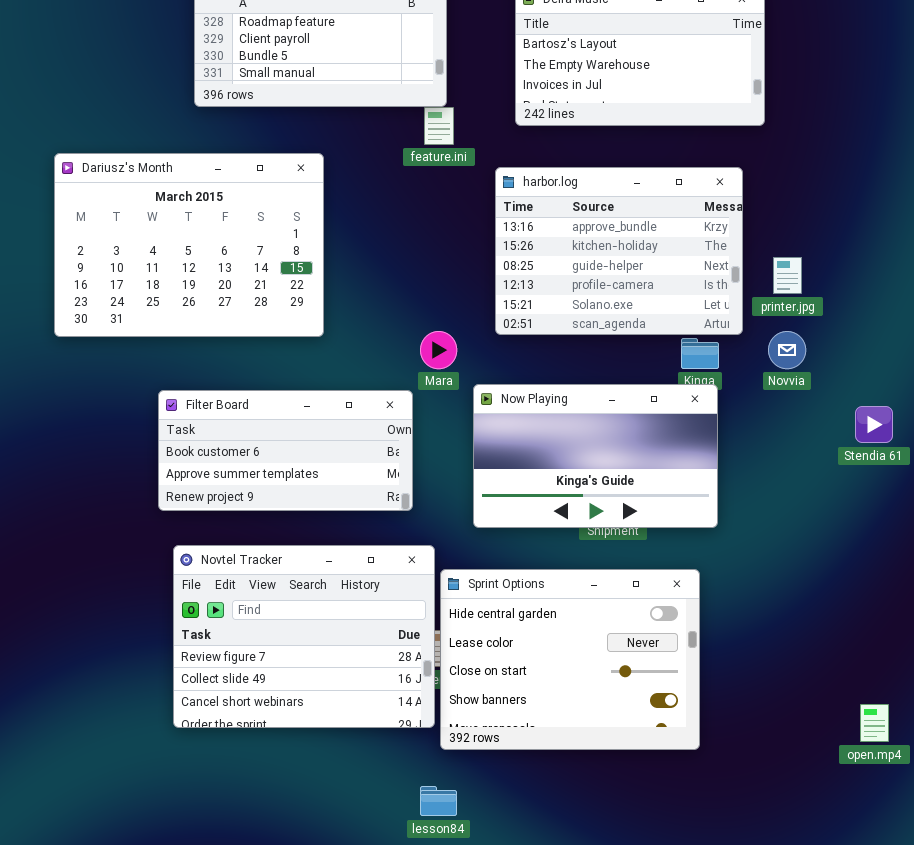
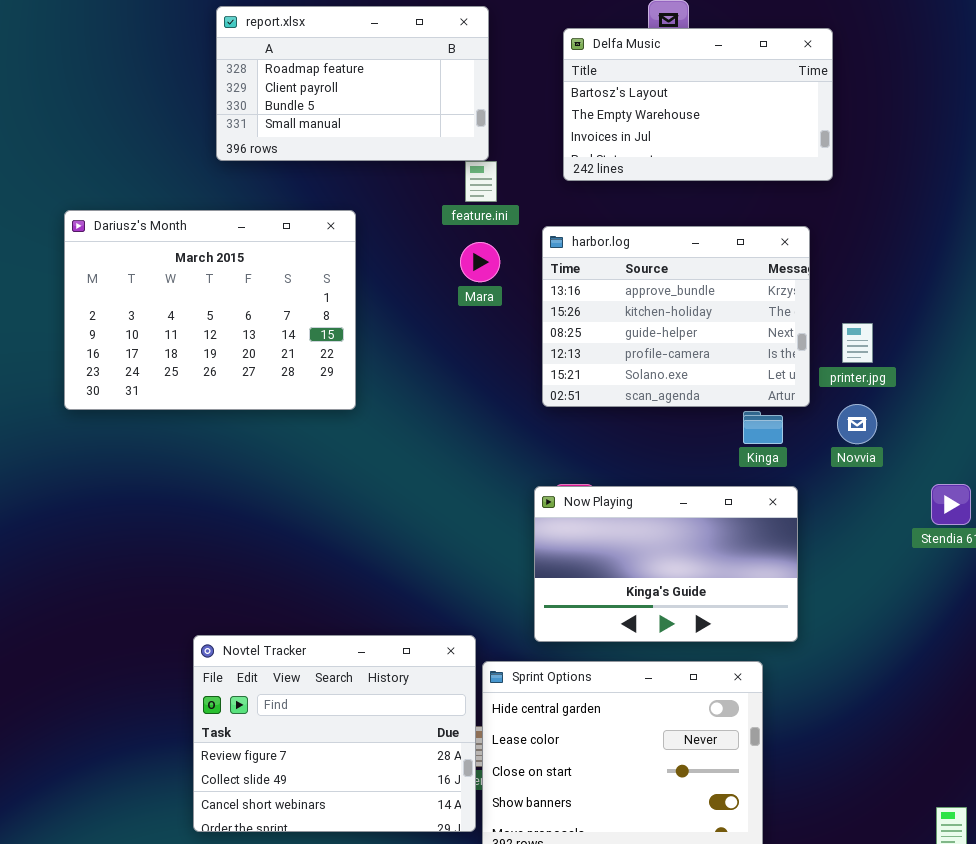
Mara: [420,331,457,369] -> [460,242,500,282], moved
Now Playing: [473,384,718,528] -> [534,486,798,642], moved
Filter Board: [158,390,413,511] -> none, closed

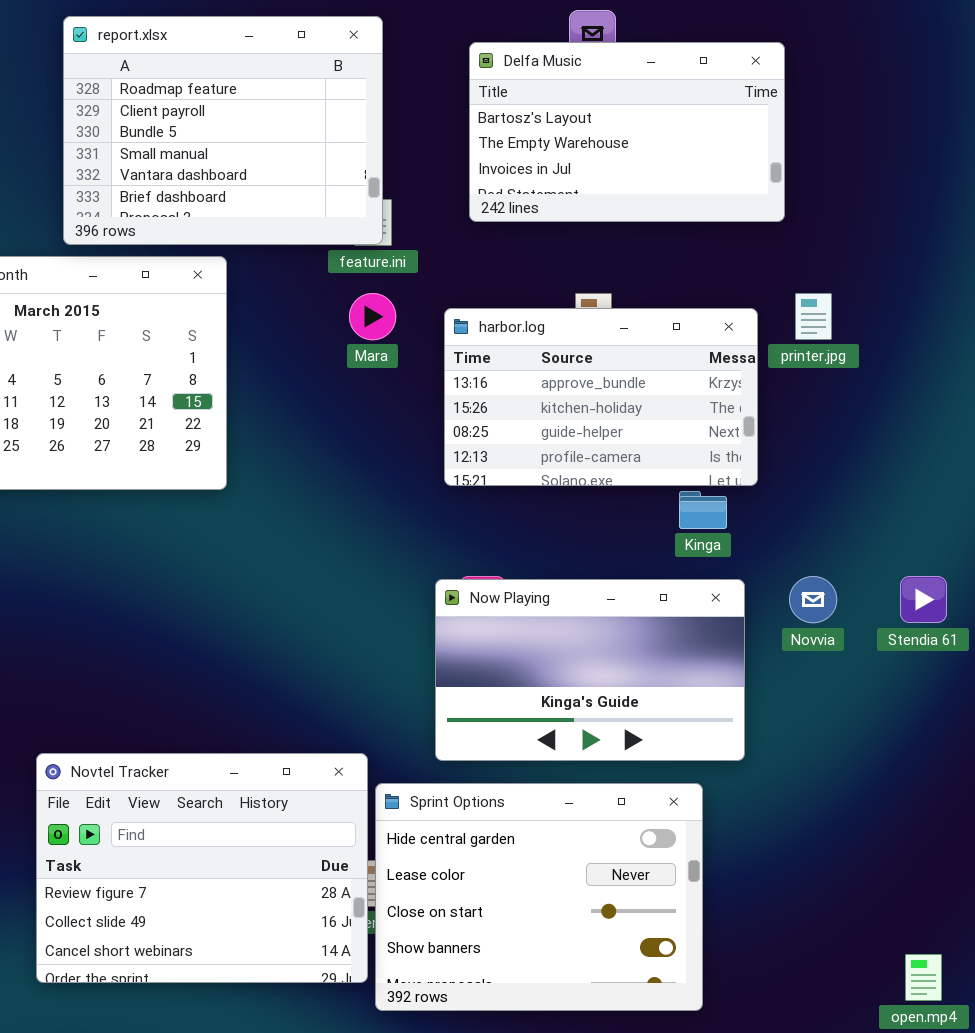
report.xlsx: [216,6,489,161] -> [63,16,383,245], resized
harbor.log: [542,226,810,407] -> [444,308,758,486], resized
printer.jpg: [842,323,873,363] -> [795,293,832,340], moved
Novvia: [837,404,877,444] -> [789,576,837,623], moved

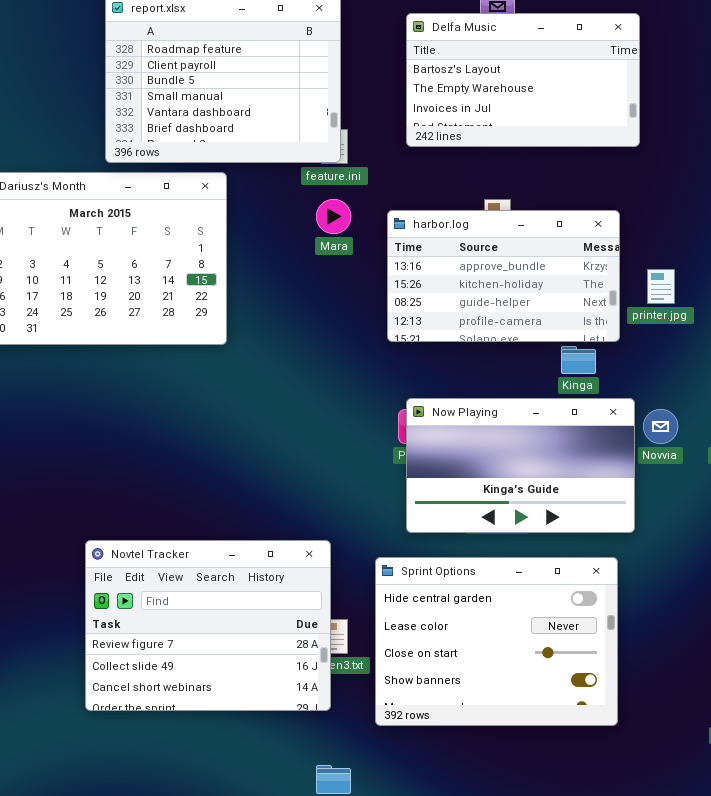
printer.jpg: [795,293,832,340] -> [647,269,675,304], moved
Now Playing: [435,579,745,761] -> [406,398,635,533], moved
Sprint Options: [375,783,703,1011] -> [375,557,618,726], moved

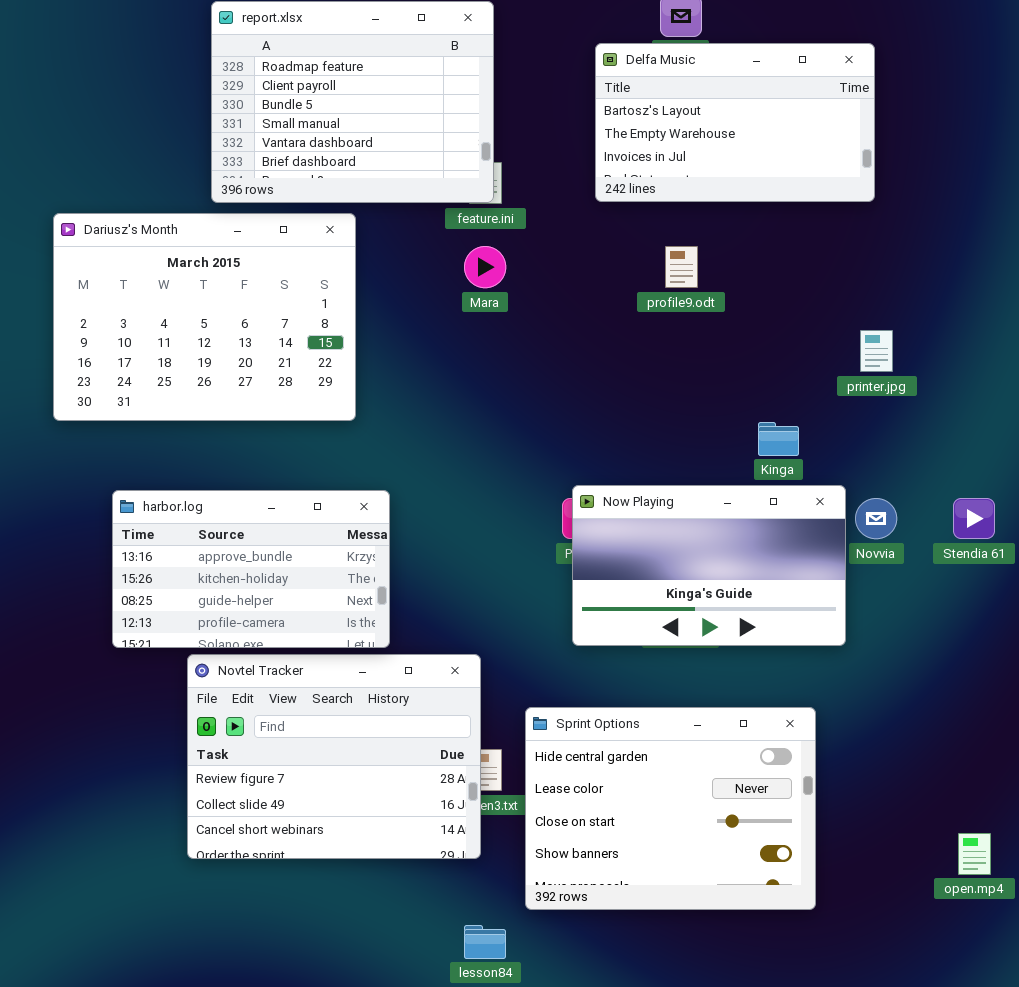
Delfa Music: [406,13,640,147] -> [595,43,875,202], moved
harbor.log: [387,210,620,342] -> [112,490,390,648], moved
Sprint Options: [375,557,618,726] -> [525,707,816,910], moved

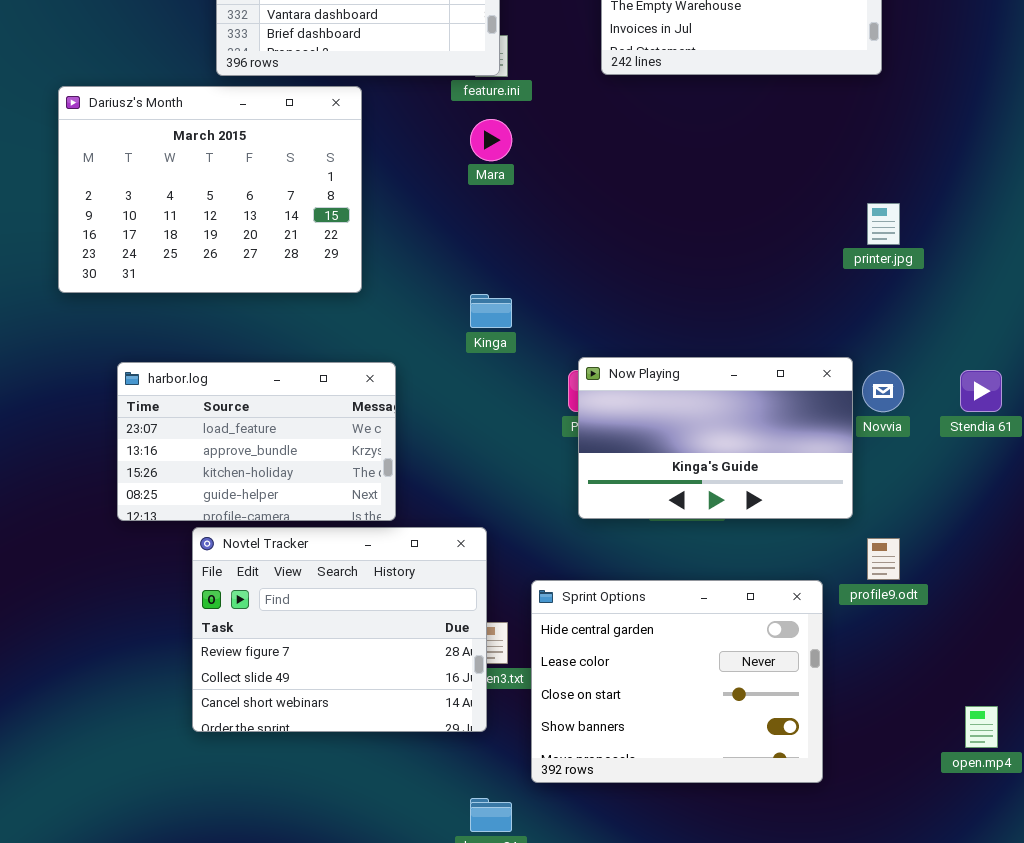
profile9.odt: [665,246,698,288] -> [867,538,900,580], moved
Kinga: [758,422,799,456] -> [470,294,512,328], moved
harbor.log: [112,490,390,648] -> [117,362,396,521], scrolled up 1 row

